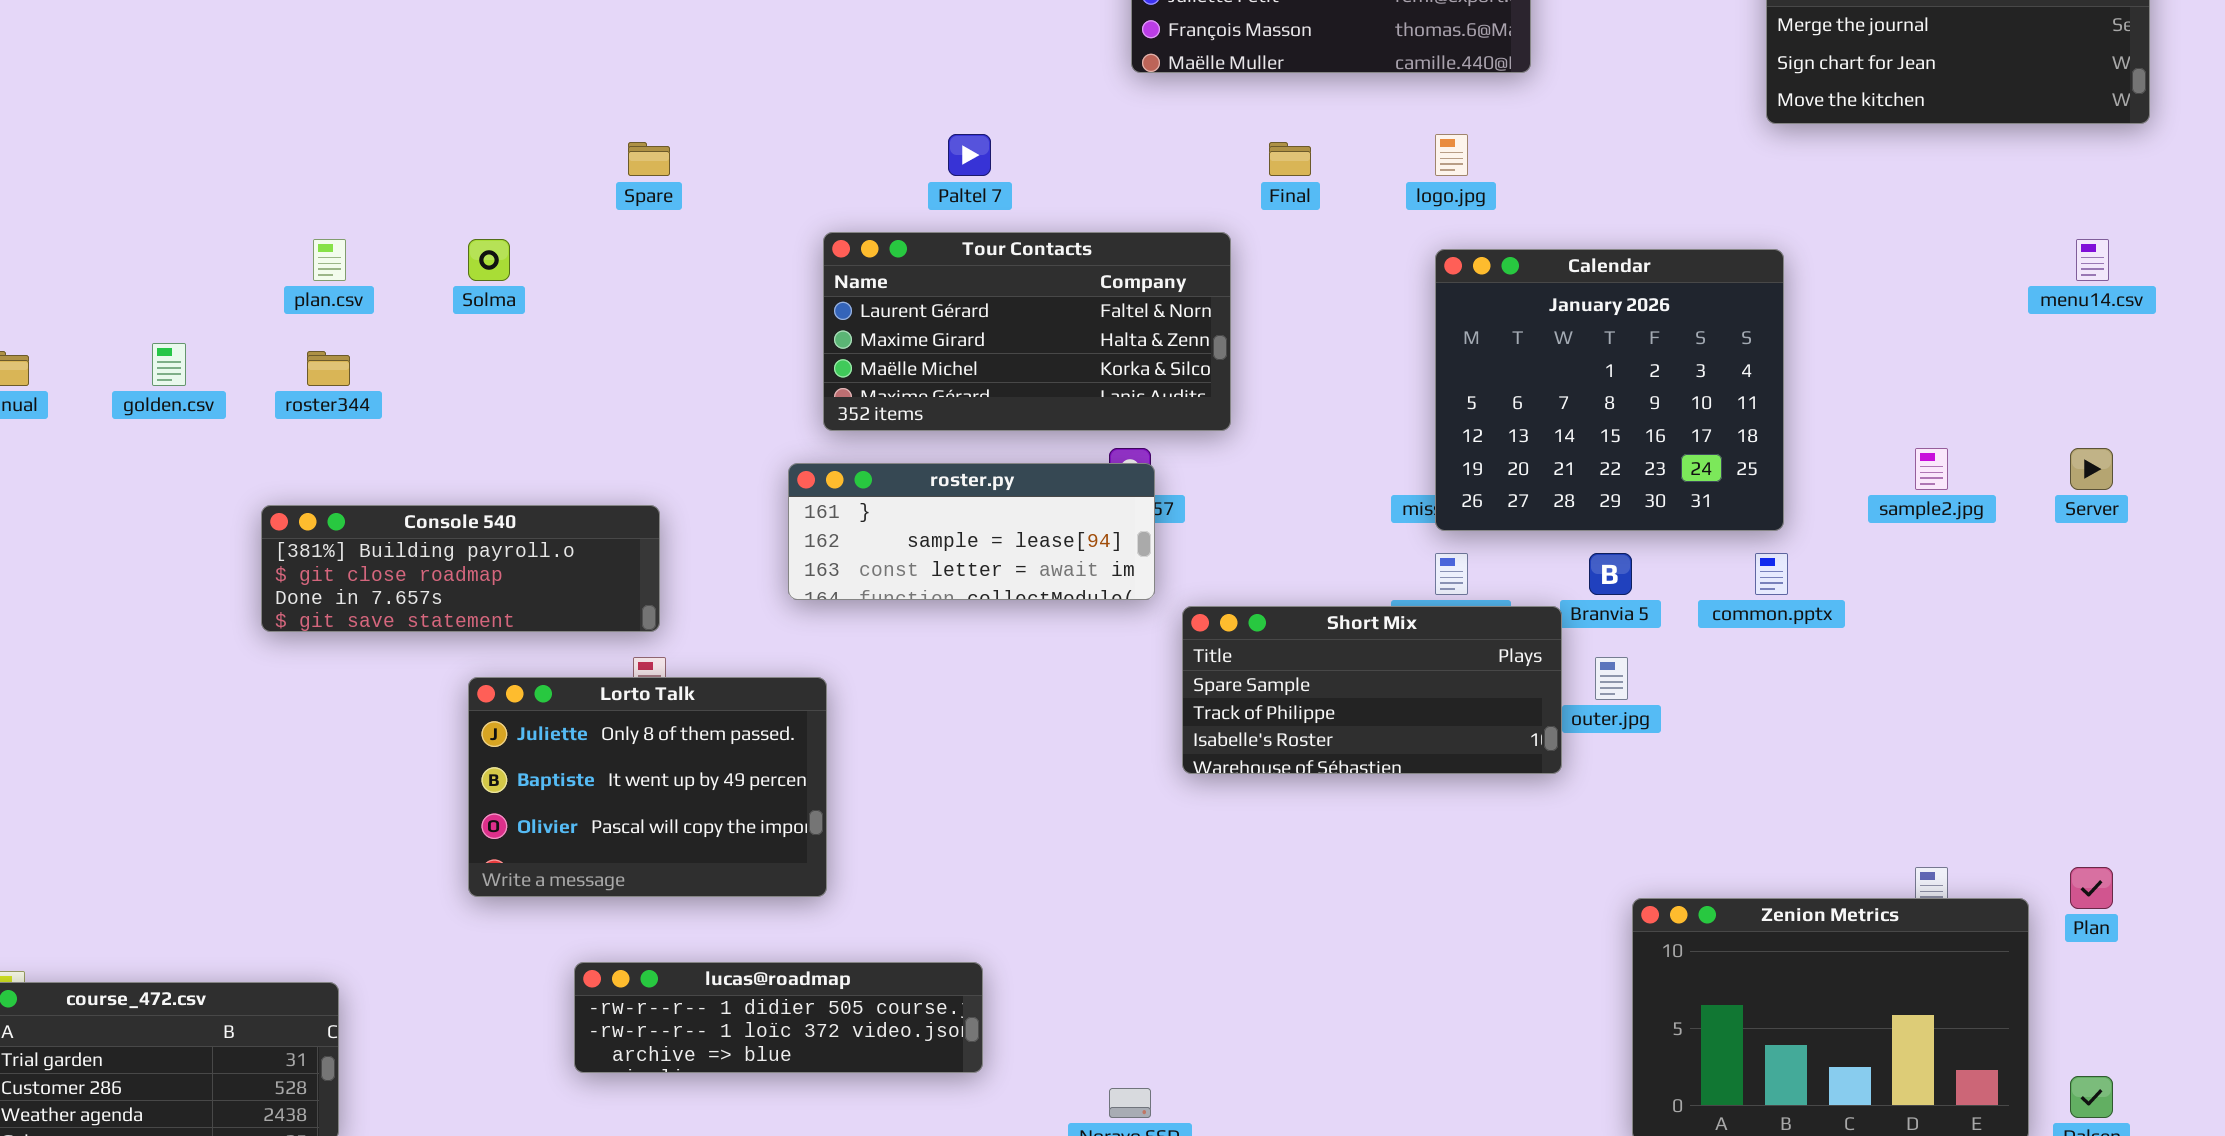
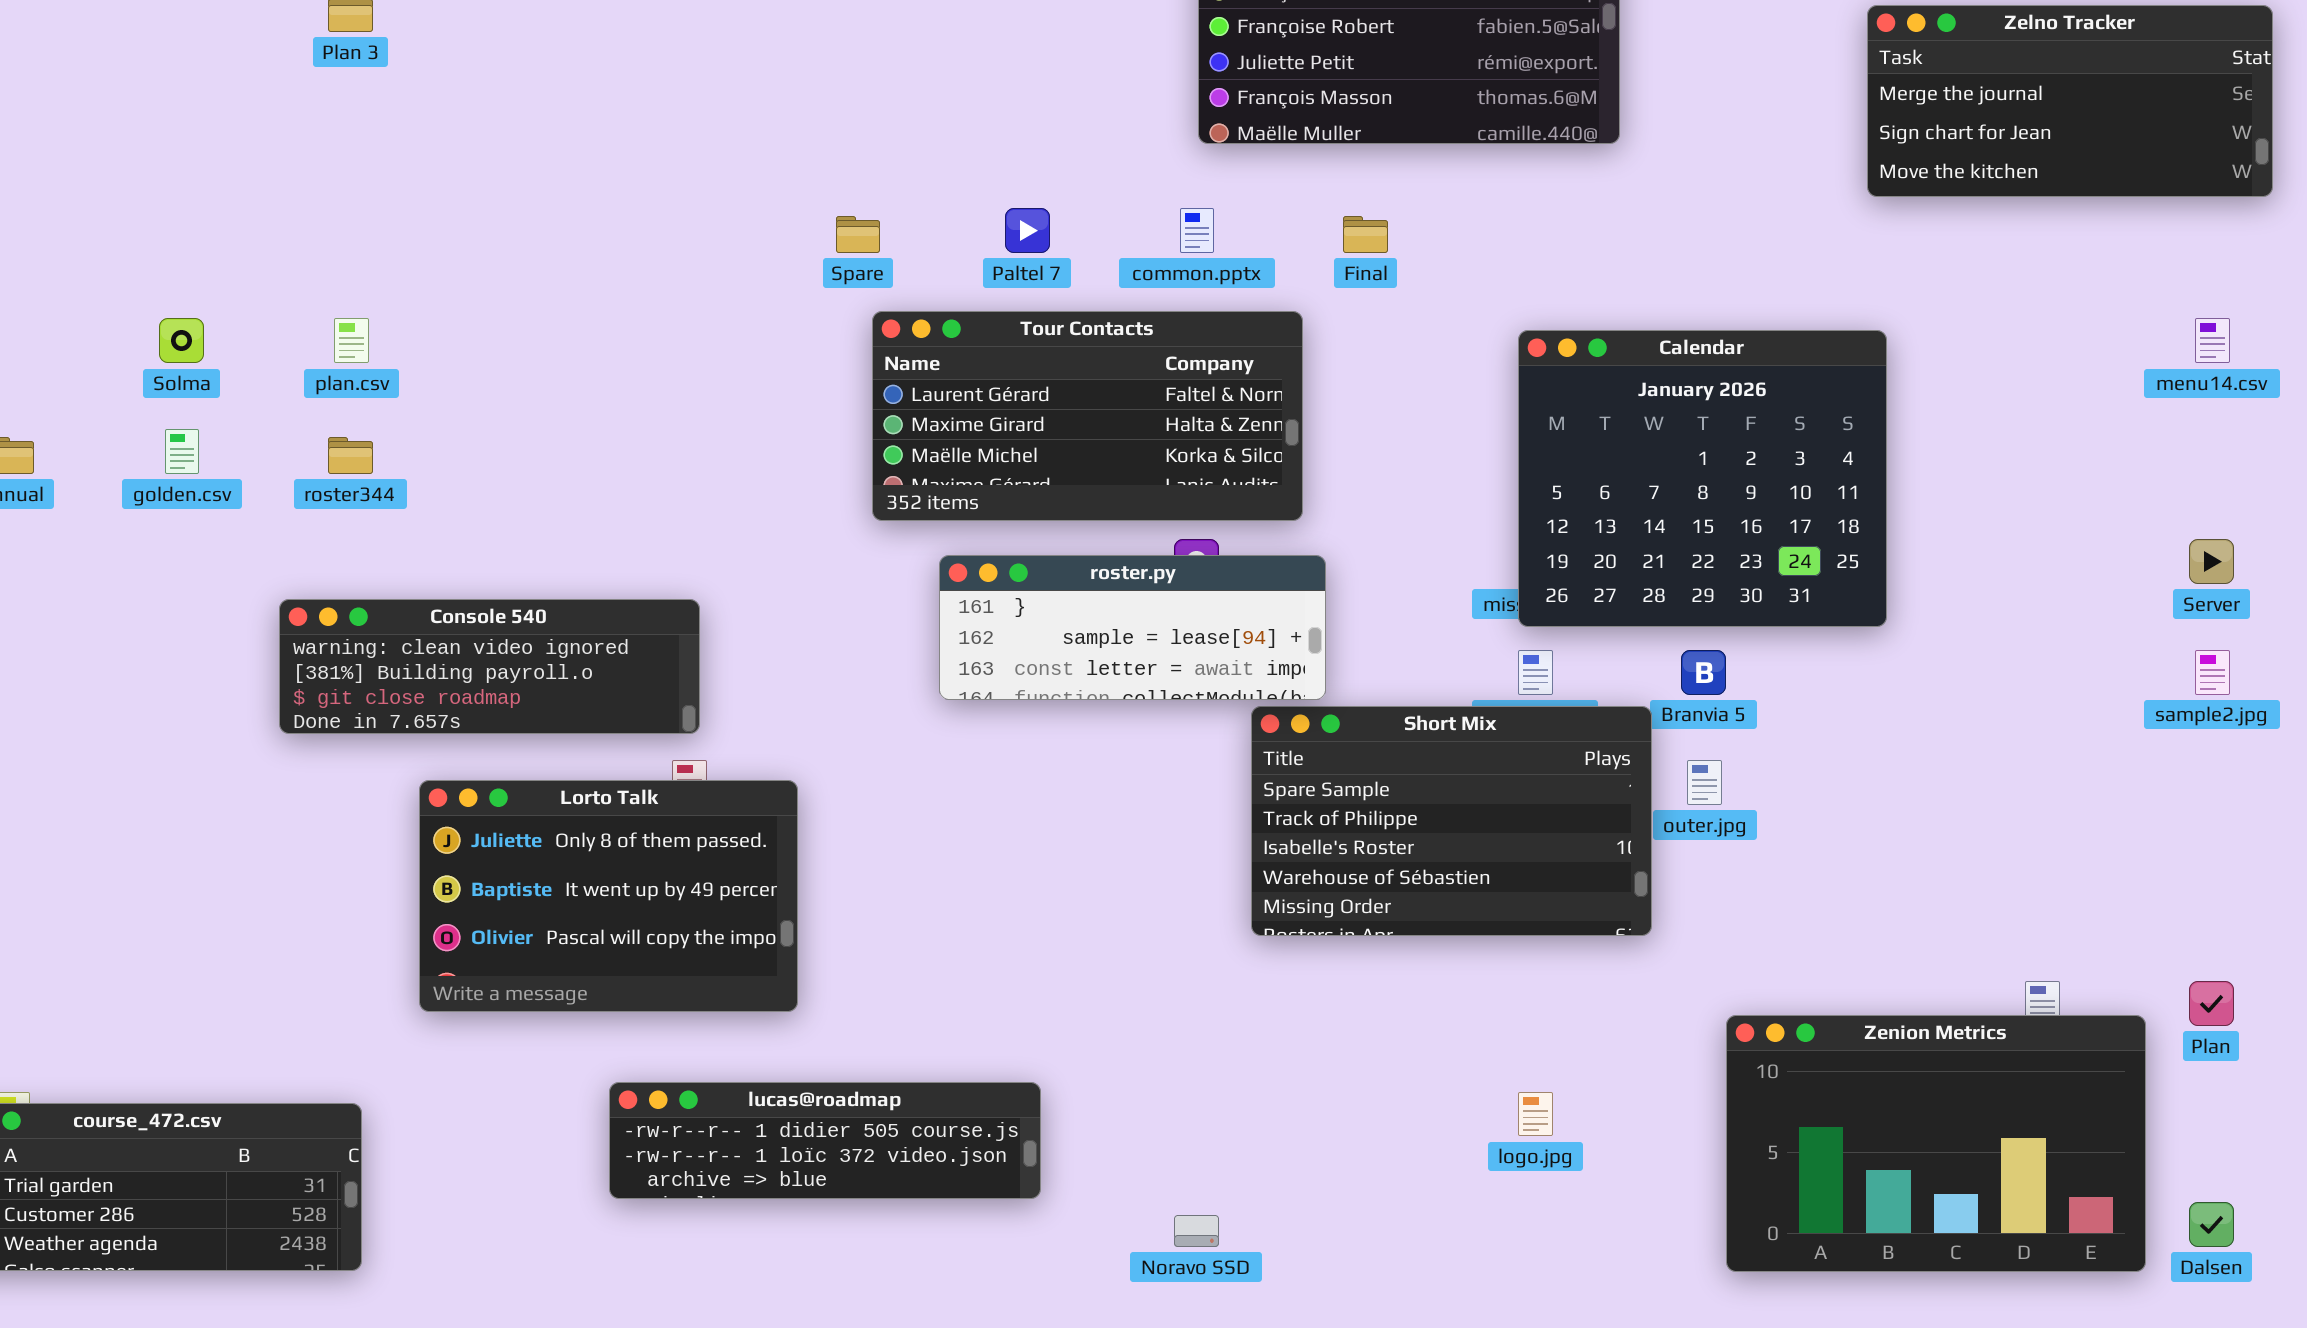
logo.jpg: [1435,134,1468,176] -> [1518,1092,1553,1136], moved
Spare: [628,142,670,176] -> [836,216,880,253], moved
Solma: [468,239,510,281] -> [159,318,204,363], moved
sample2.jpg: [1915,448,1948,490] -> [2195,650,2230,695], moved
roster.py: [788,463,1155,600] -> [939,555,1326,700], moved
Console 540: [261,505,660,632] -> [279,599,700,734], scrolled up 1 row
common.pptx: [1755,553,1788,595] -> [1180,208,1214,253], moved
Short Mix: [1182,606,1562,774] -> [1251,706,1652,936], resized
Lorto Talk: [468,677,827,897] -> [419,780,798,1012], moved

